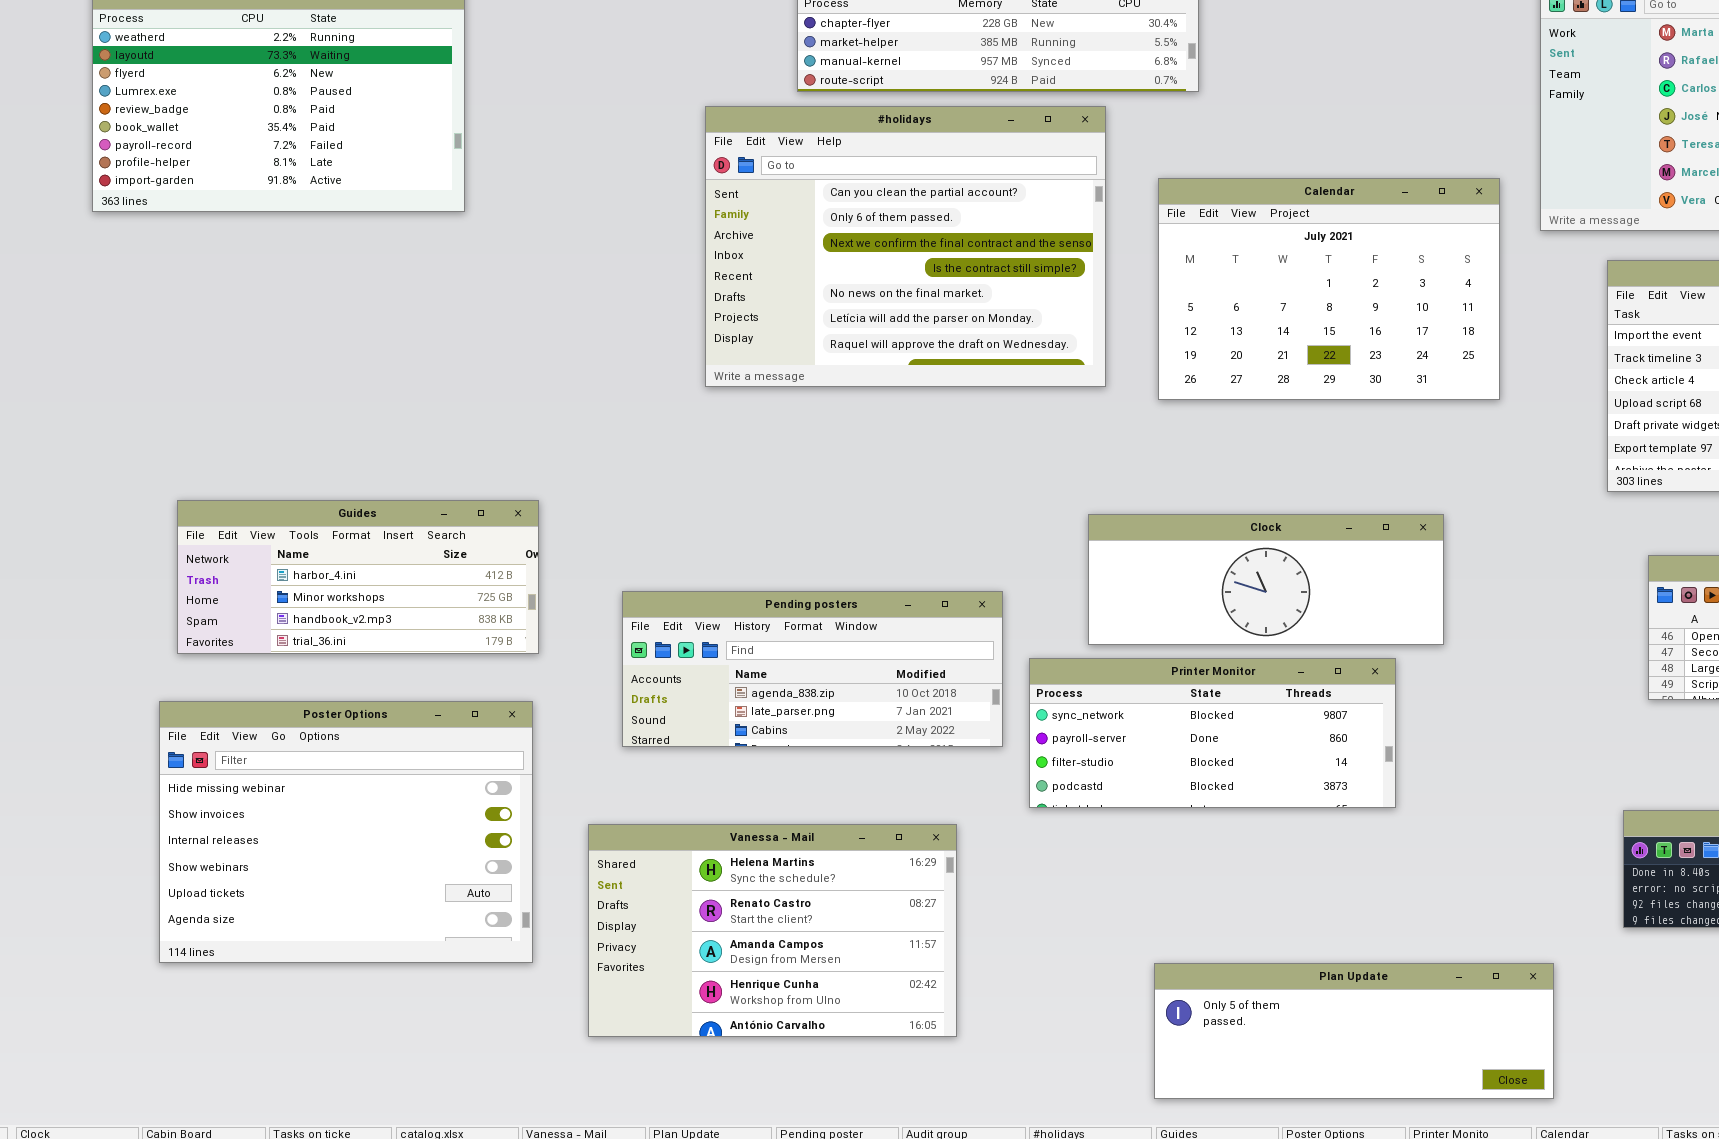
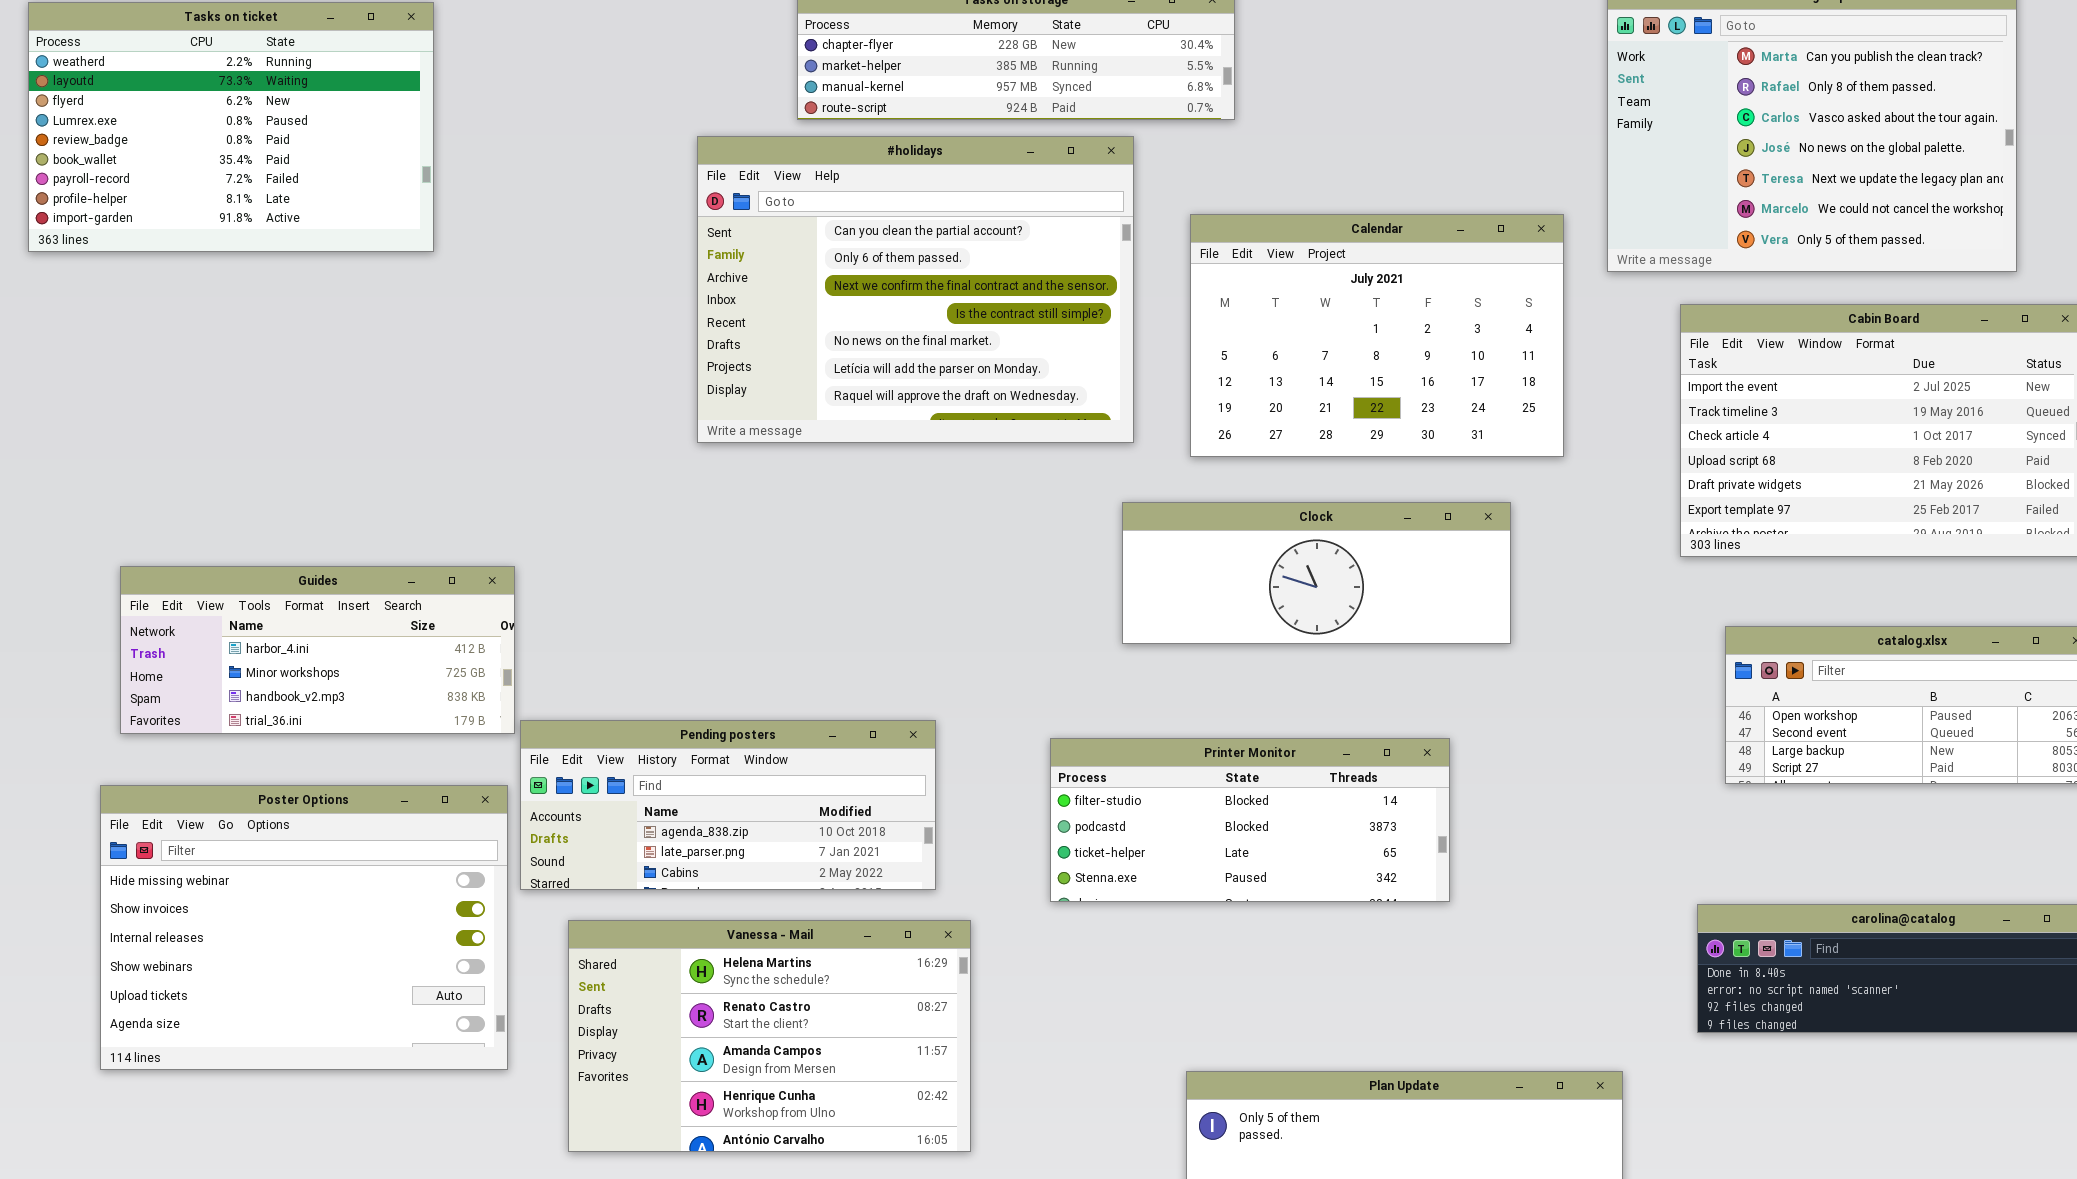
Clock: [1088,514,1444,645] -> [1122,502,1511,644], moved
Pending posters: [622,591,1003,747] -> [520,720,936,890], moved
Printer Monitor: [1029,658,1396,808] -> [1050,738,1450,902], scrolled down 2 rows

